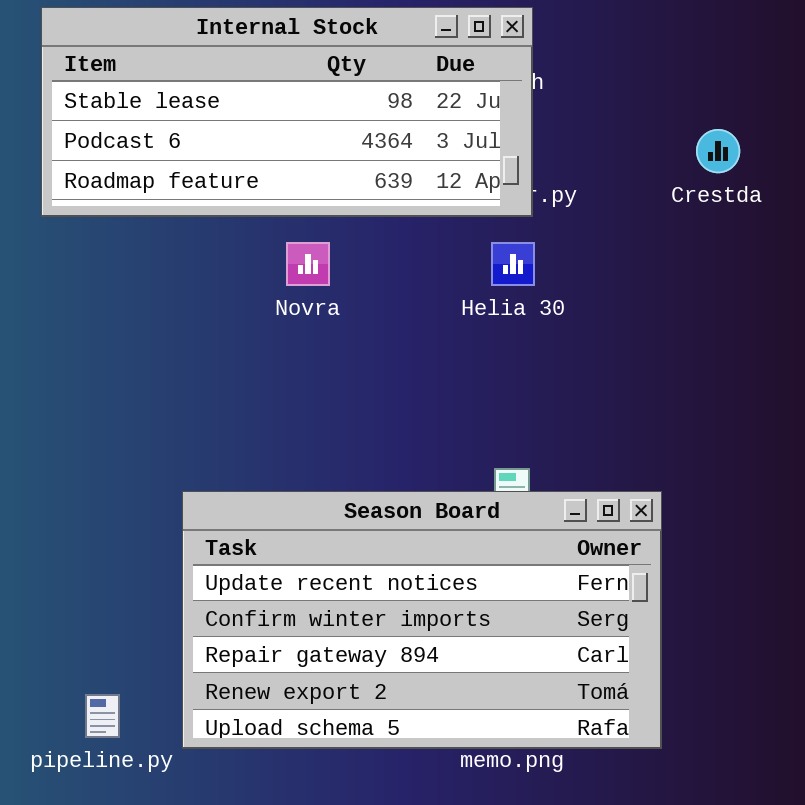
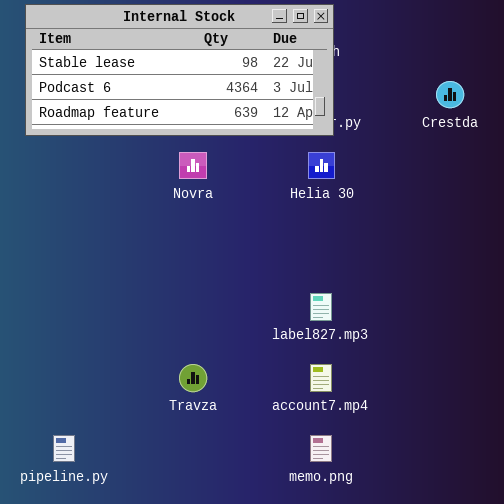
Season Board: [182,491,662,749] -> none, closed

